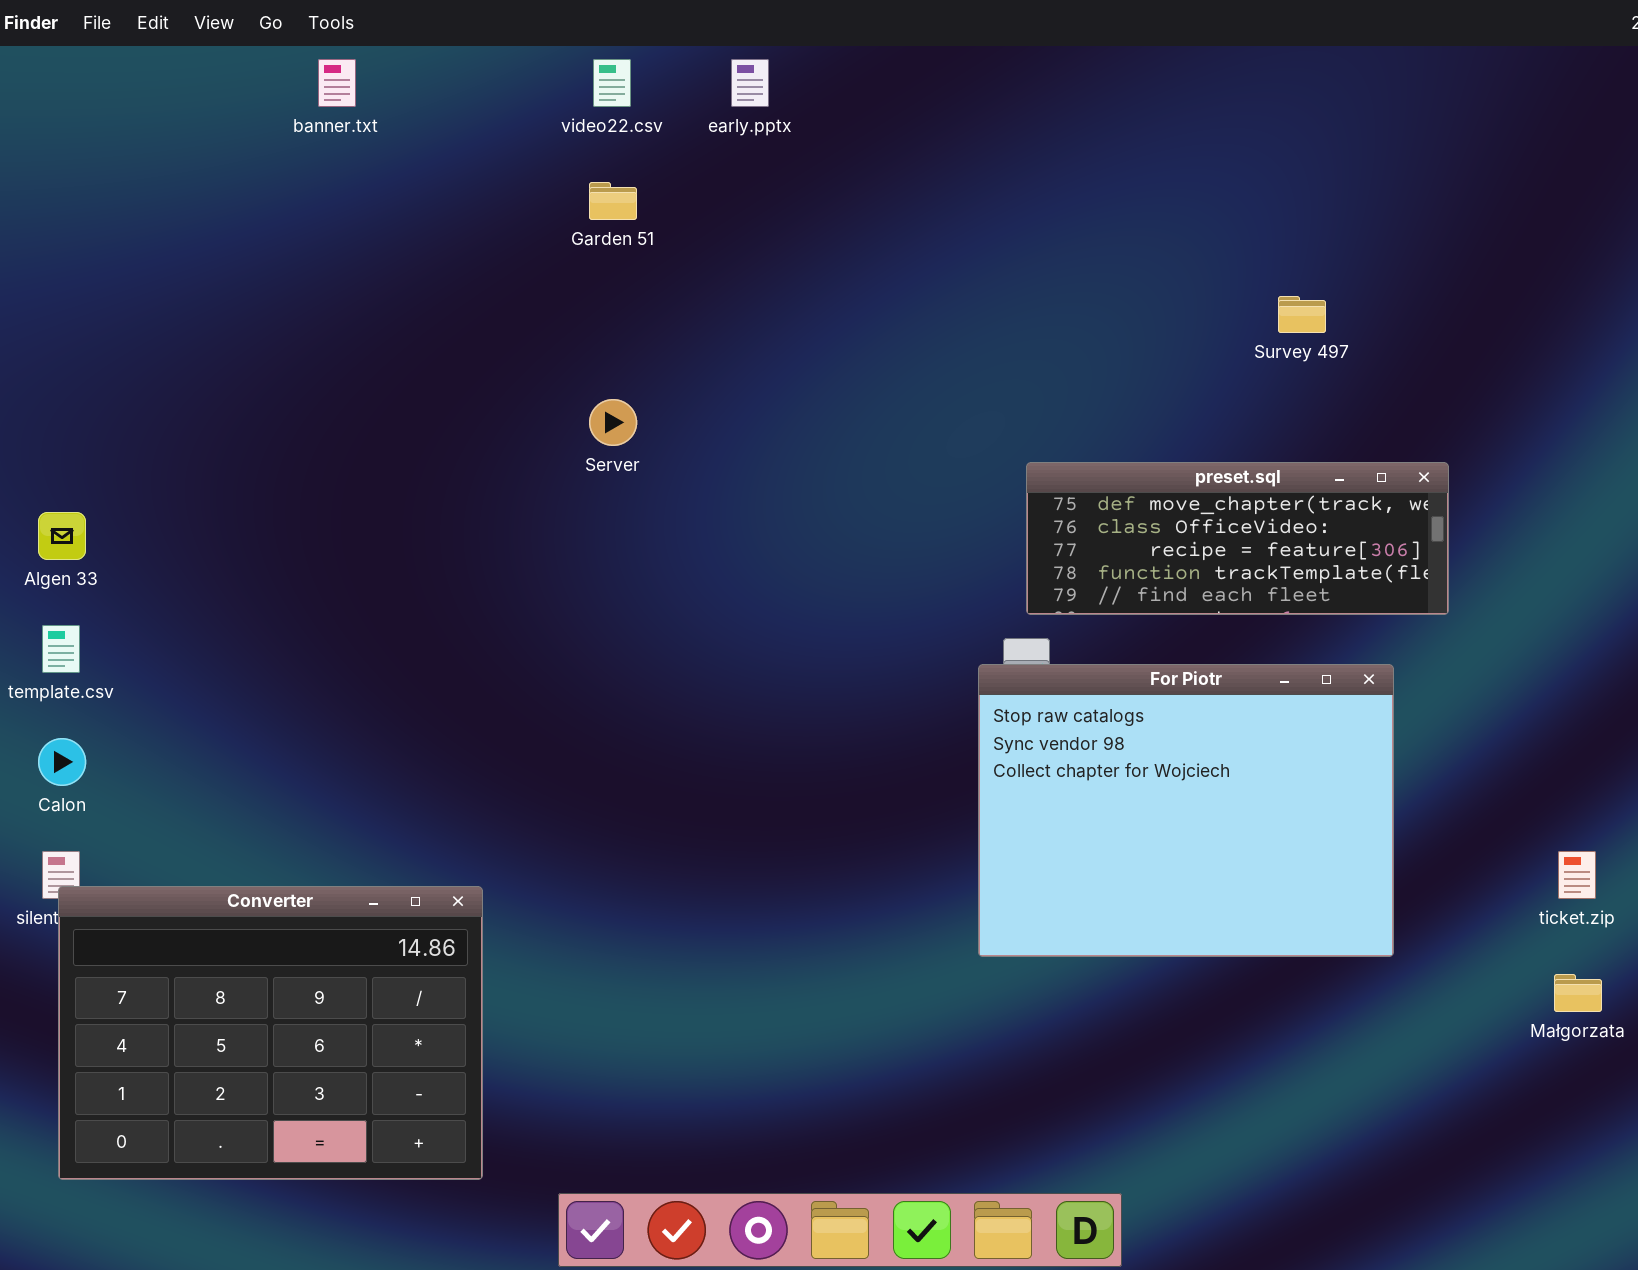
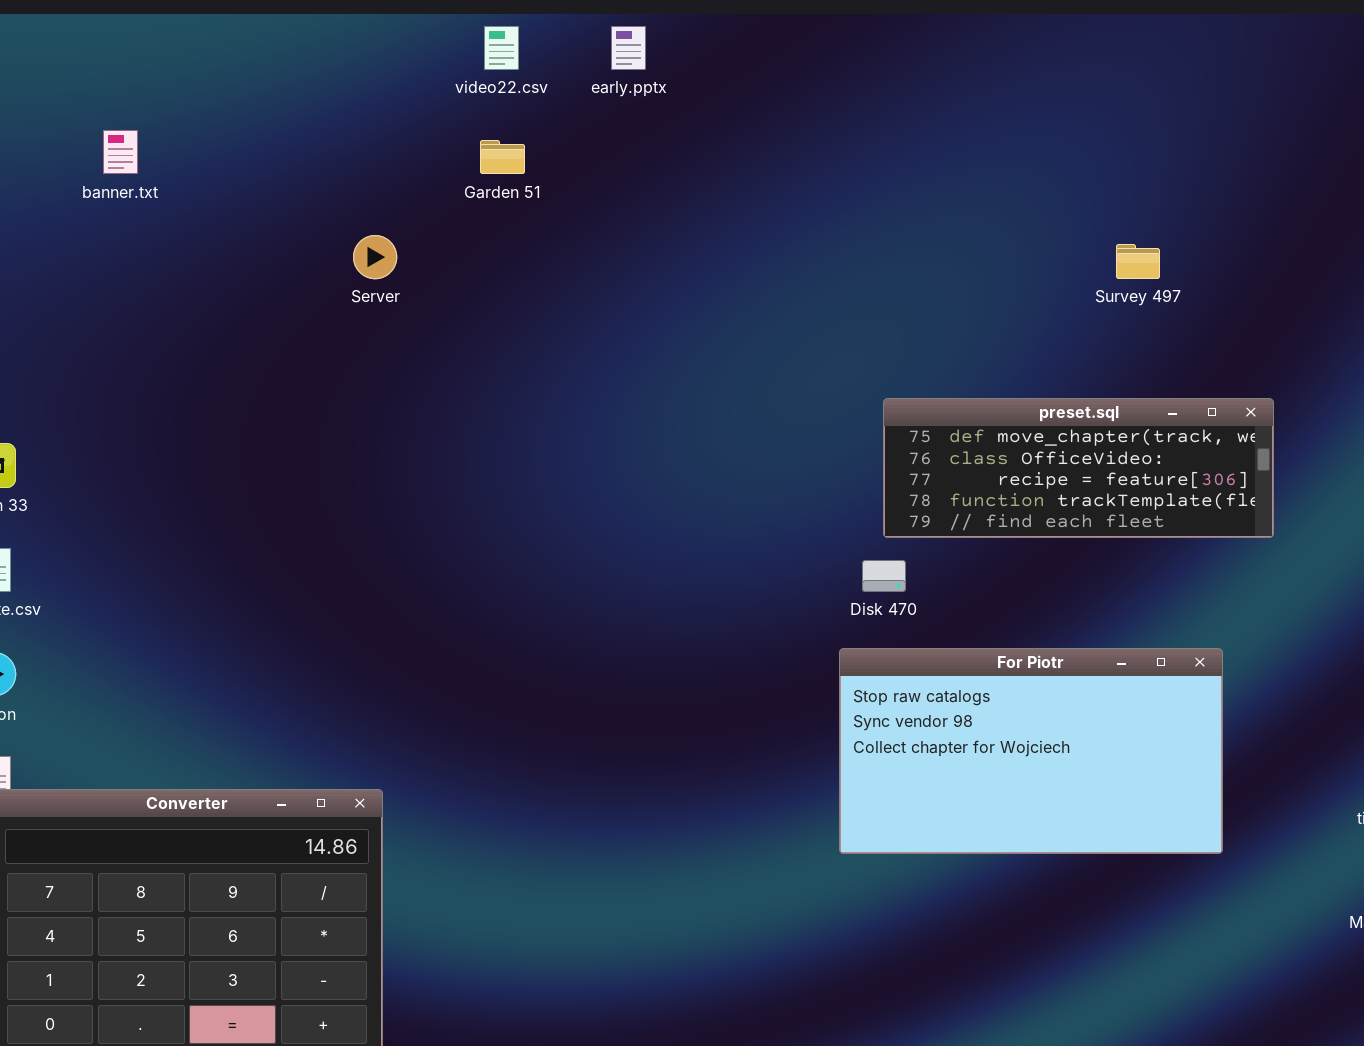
banner.txt: [318,59,356,107] -> [103,130,138,174], moved
Server: [589,399,637,446] -> [353,235,397,279], moved
For Piotr: [978,664,1394,957] -> [839,648,1223,854], resized

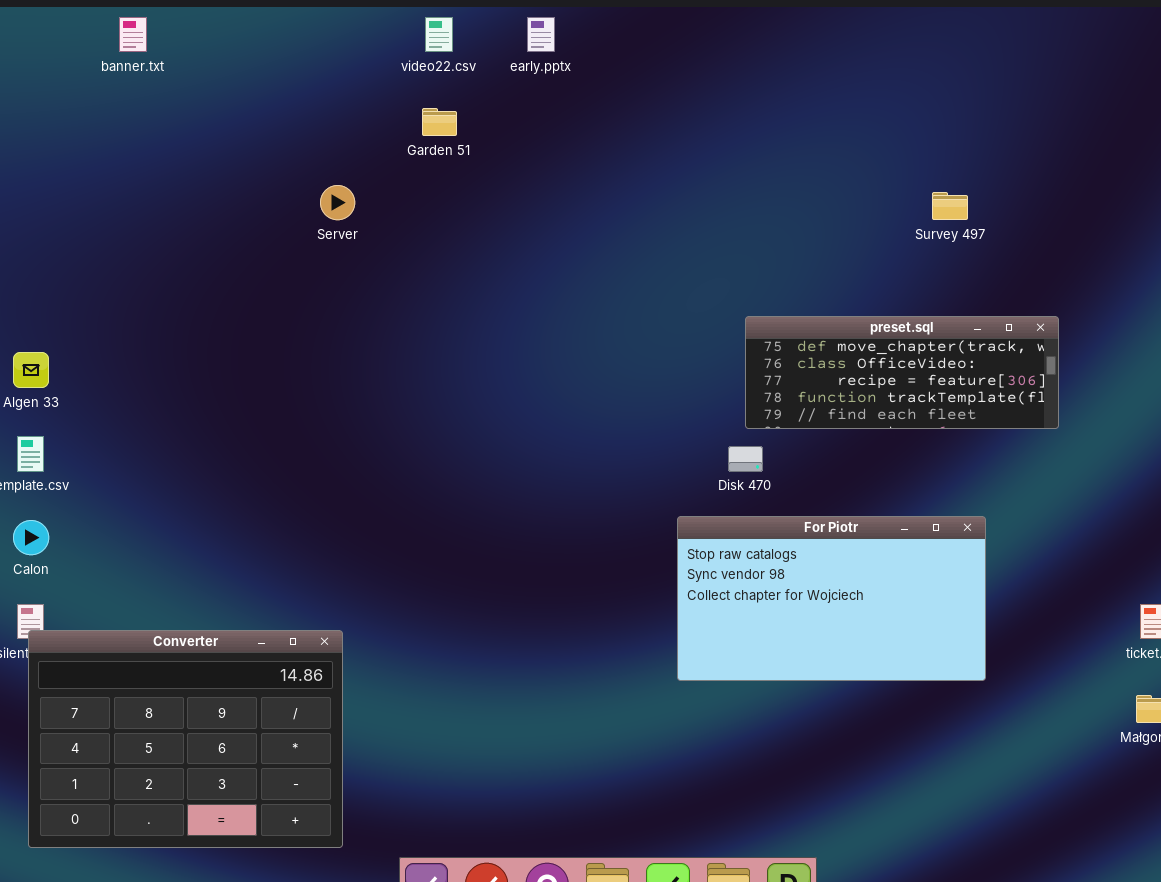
banner.txt: [103,130,138,174] -> [119,17,147,52], moved
For Piotr: [839,648,1223,854] -> [677,516,986,681], moved

